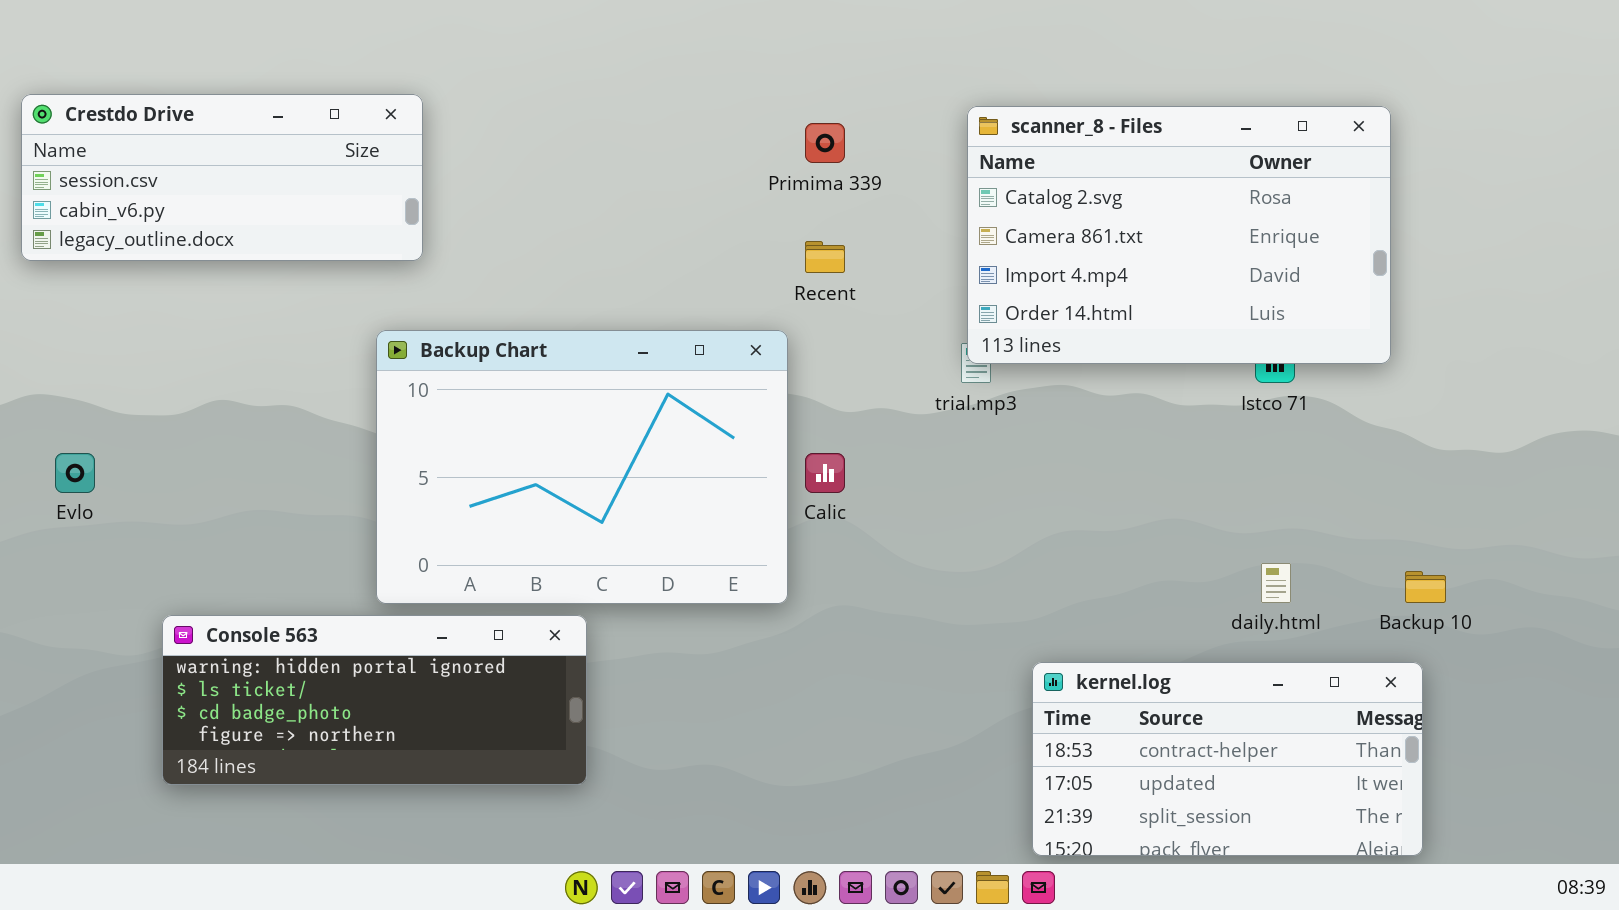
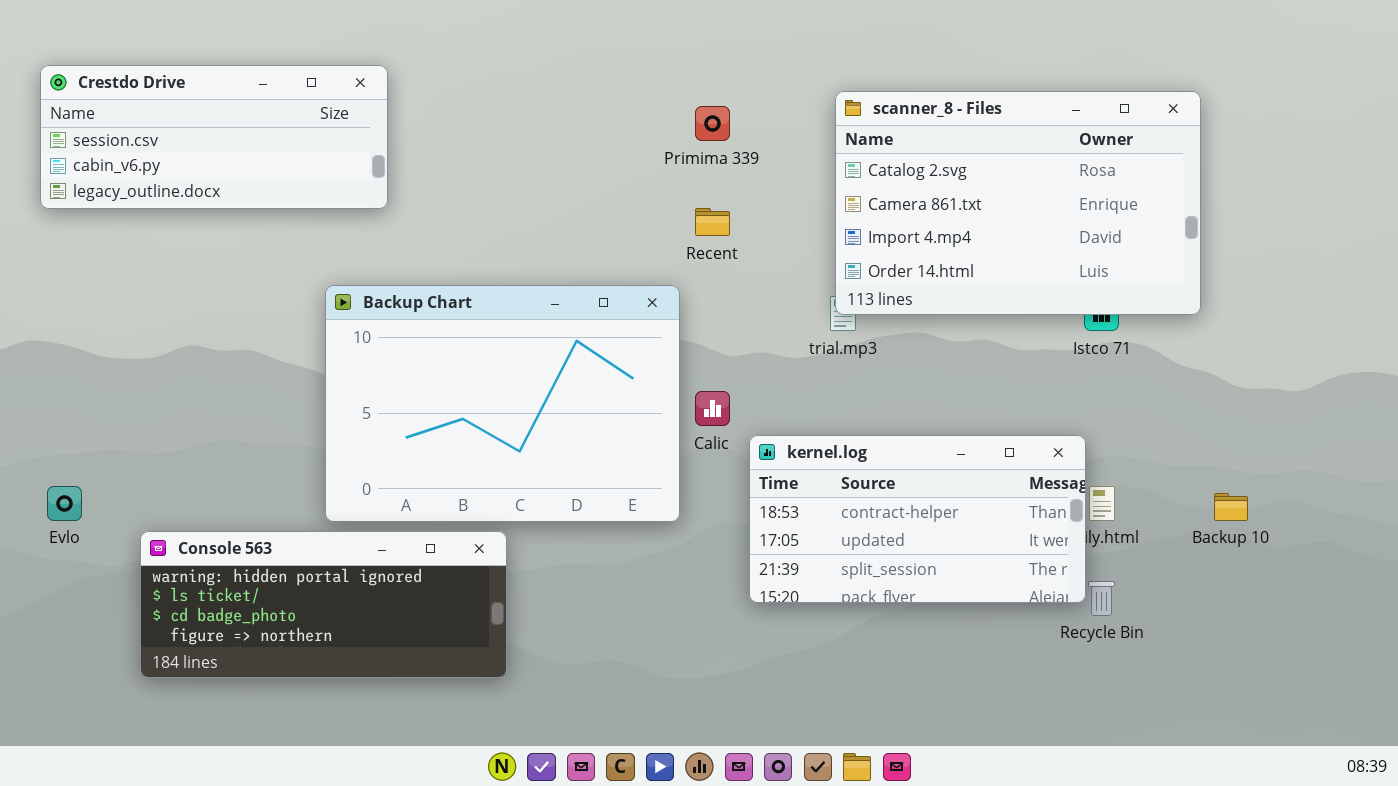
Crestdo Drive: [21,94,423,261] -> [40,65,388,209], moved
Evlo: [55,453,95,493] -> [47,486,82,521], moved
kernel.log: [1032,662,1423,856] -> [749,435,1086,603], moved

